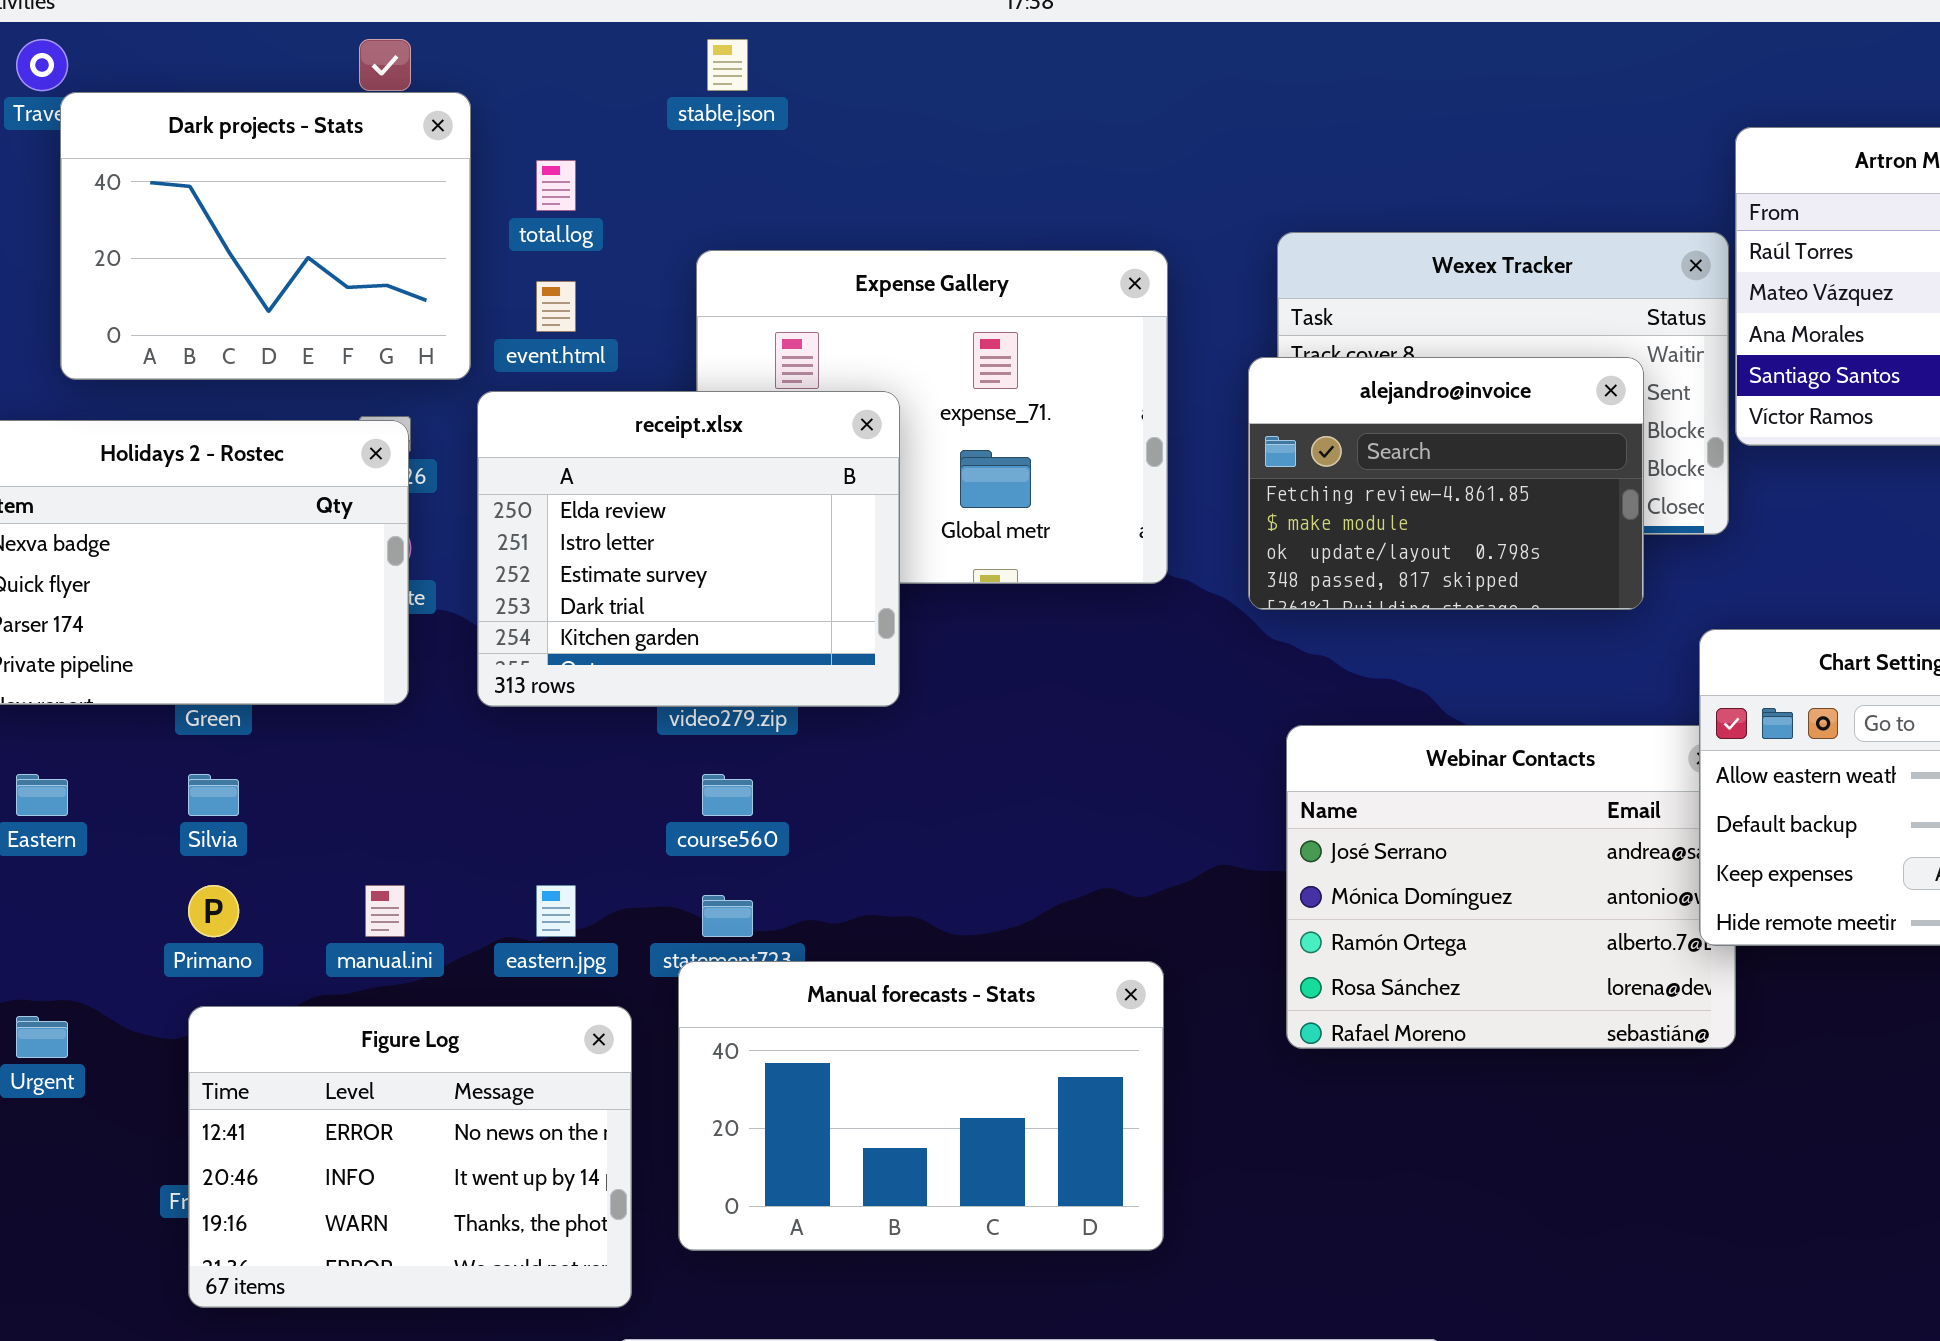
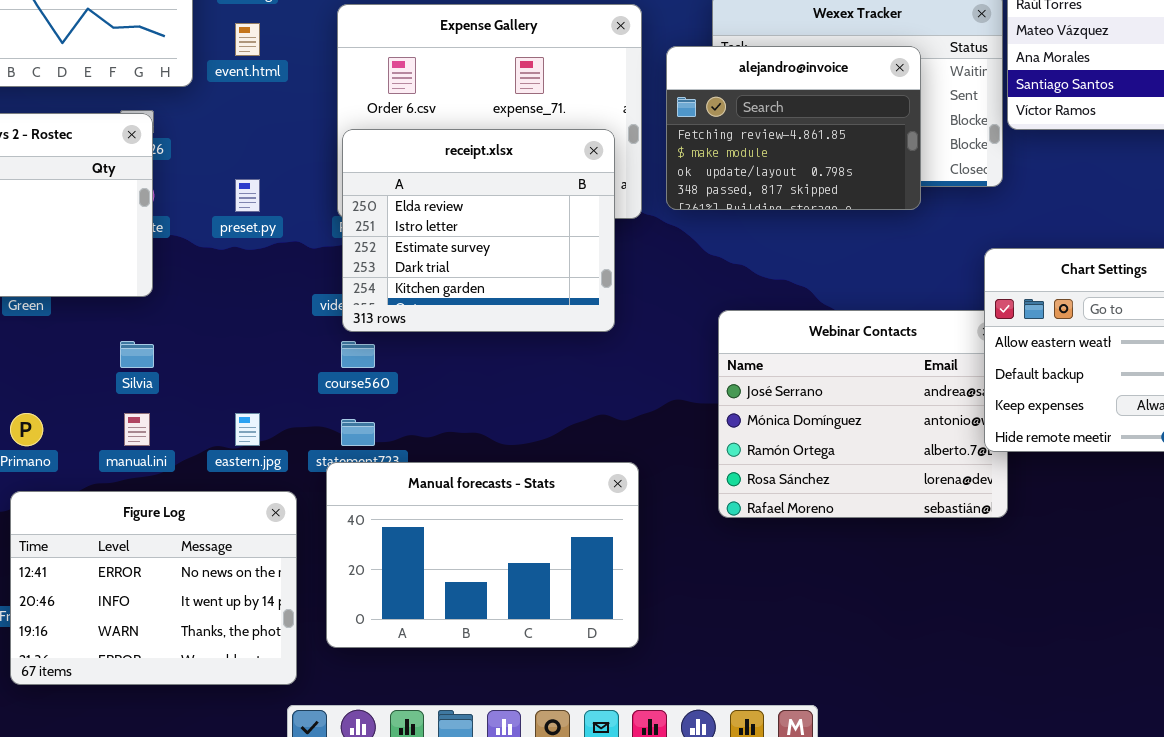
alejandro@invoice: [1248,357,1644,610] -> [666,46,921,210], moved
receipt.xlsx: [477,391,900,707] -> [342,129,615,332], moved
Silvia: [188,774,239,816] -> [120,341,154,368], moved

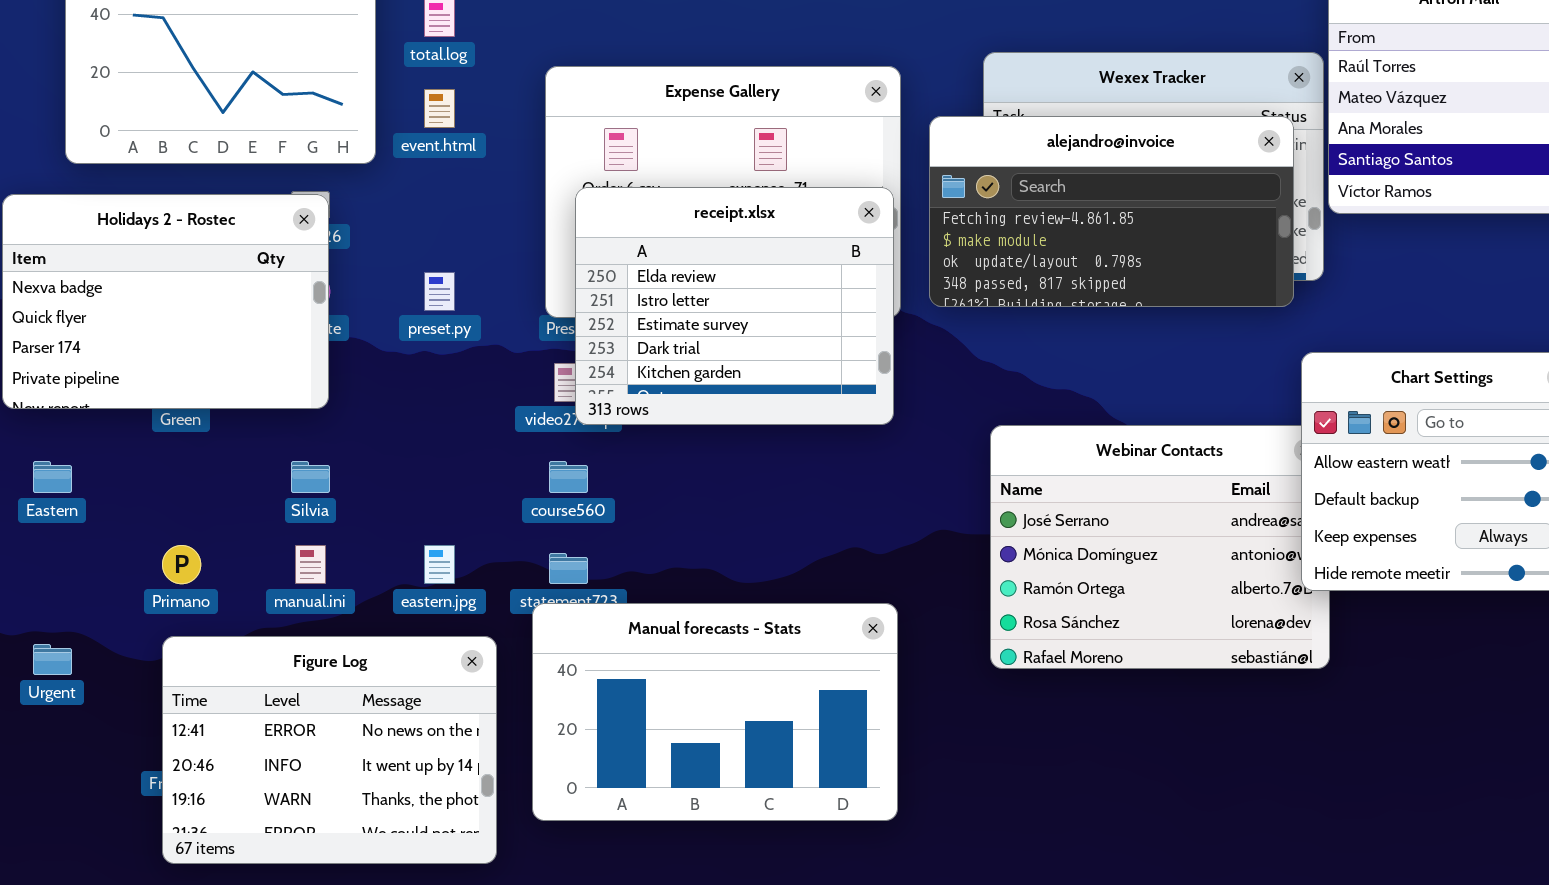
alejandro@invoice: [666,46,921,210] -> [929,116,1294,307], resized
receipt.xlsx: [342,129,615,332] -> [575,187,894,425], moved

